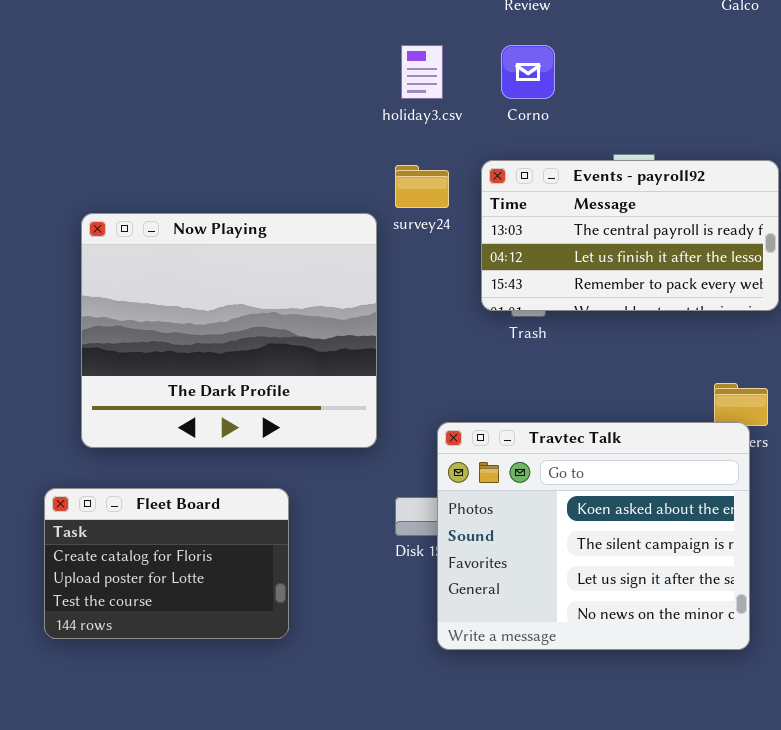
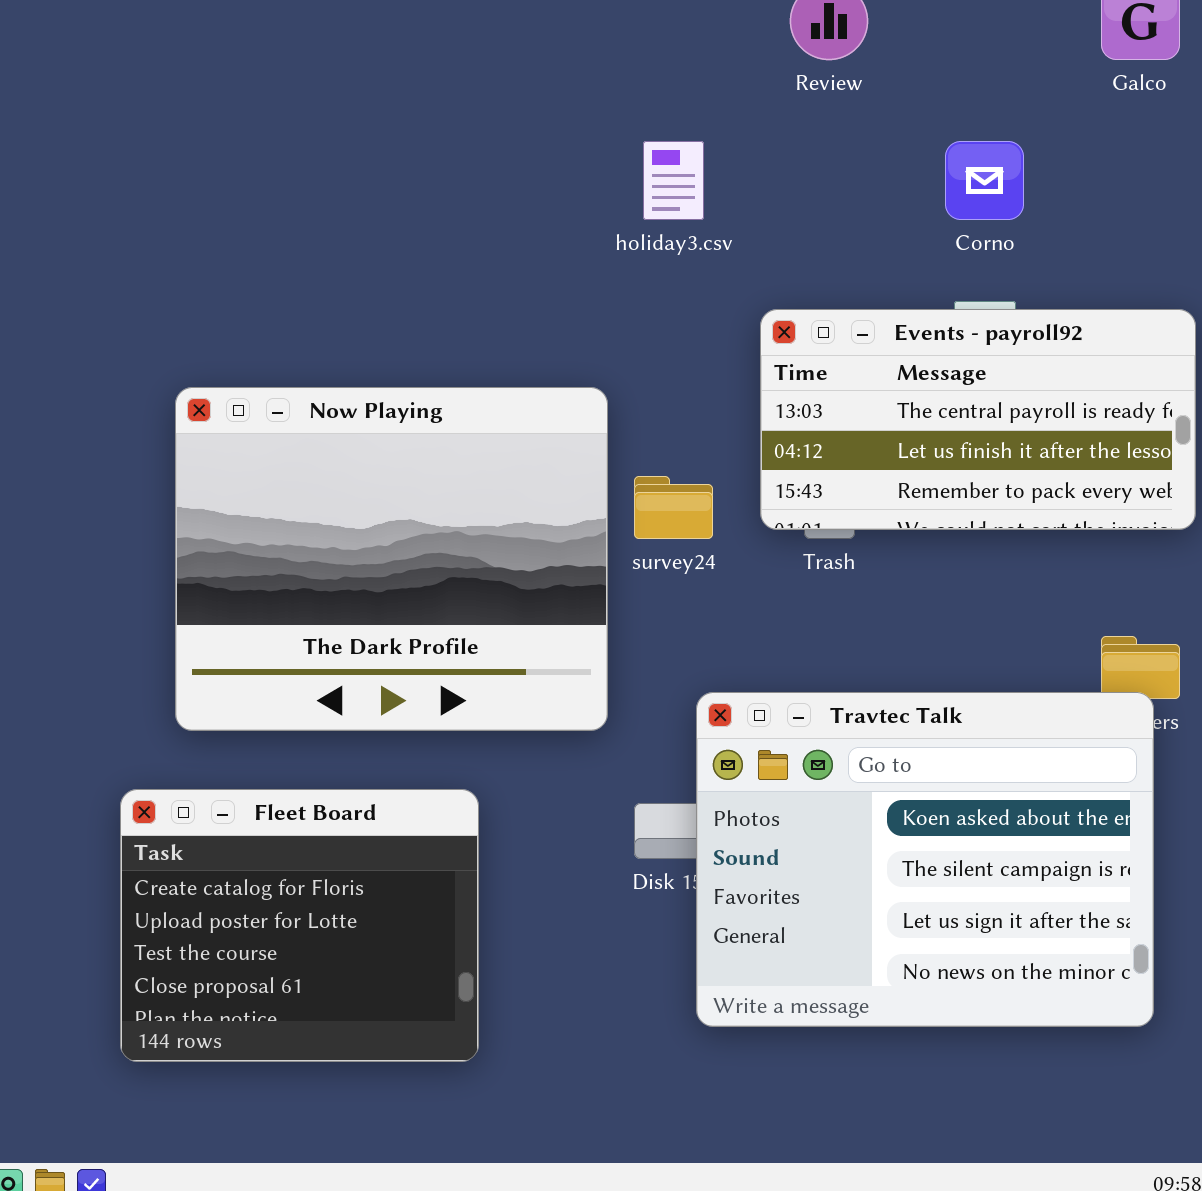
Corno: [501,45,555,99] -> [945,141,1024,220], moved
survey24: [395,165,449,208] -> [634,476,713,539], moved
Fleet Board: [44,488,289,639] -> [120,789,479,1062], resized

